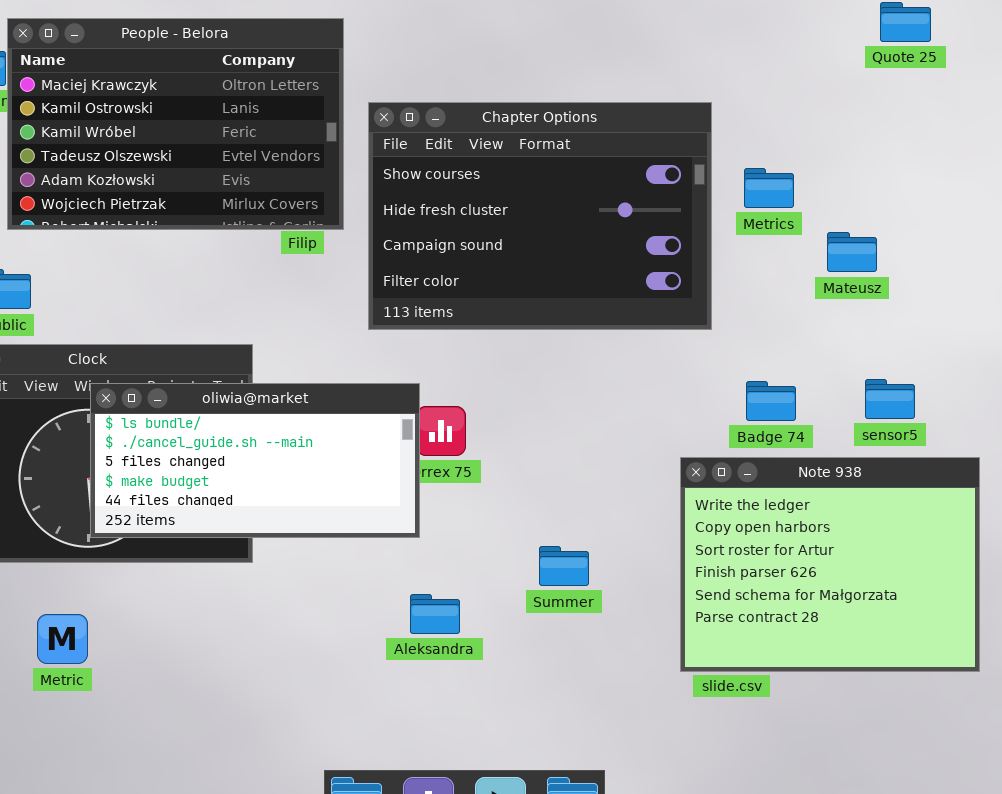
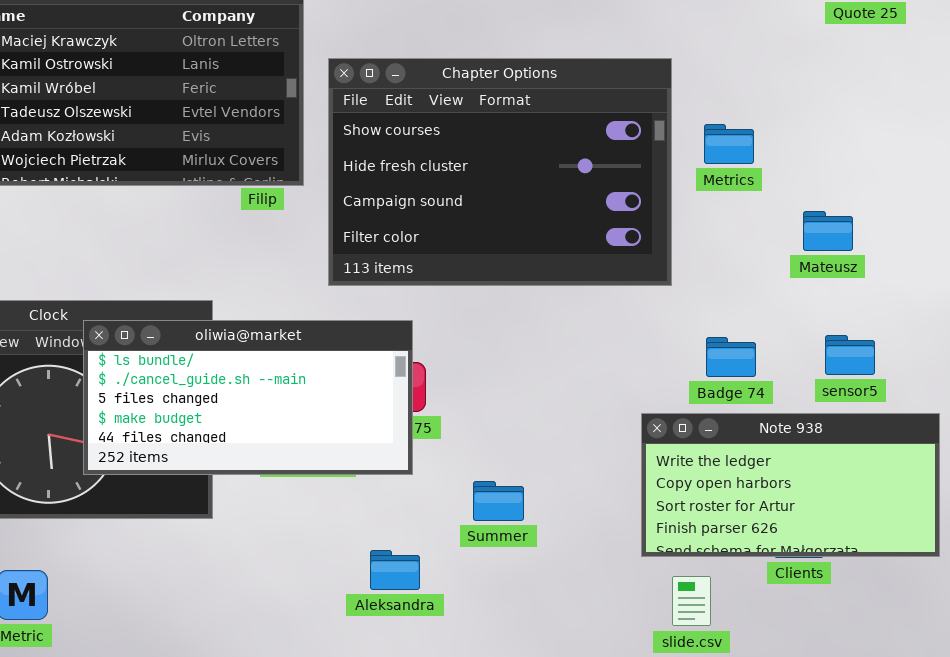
Mateusz: [827,232,877,272] -> [803,211,853,251], moved
oliwia@market: [90,383,420,538] -> [83,320,413,475], moved
Note 938: [680,457,980,672] -> [641,413,940,557], resized
Summer: [539,546,589,586] -> [473,481,524,521], moved

